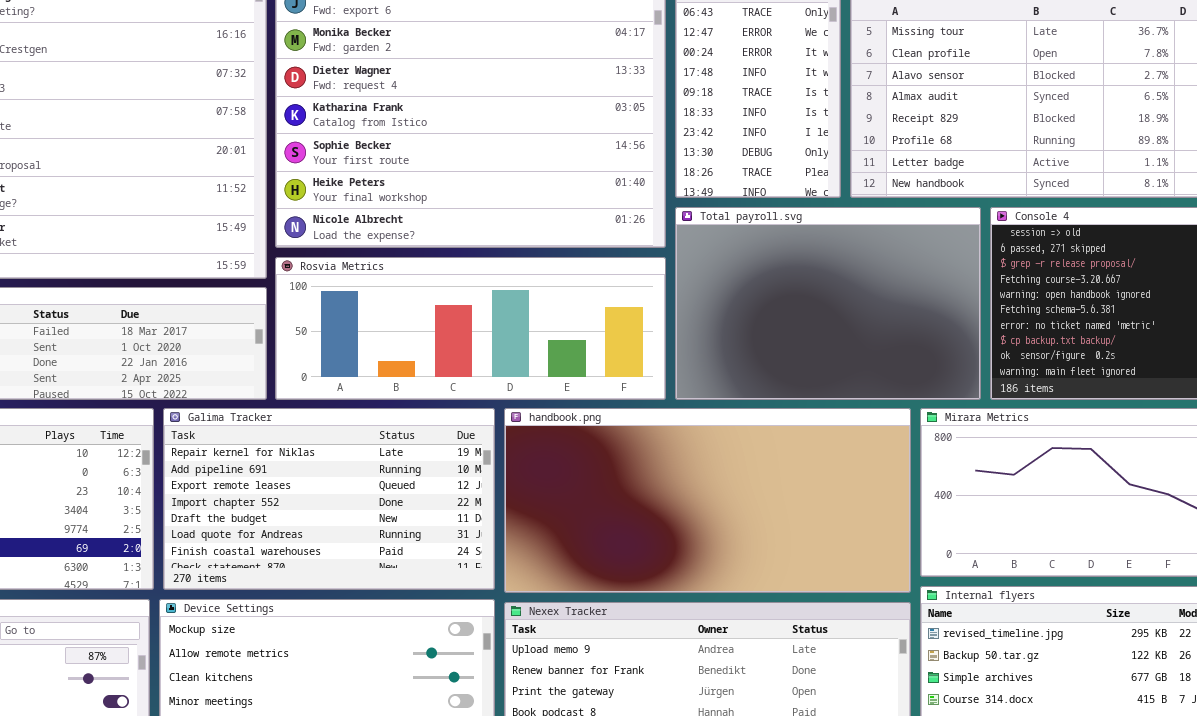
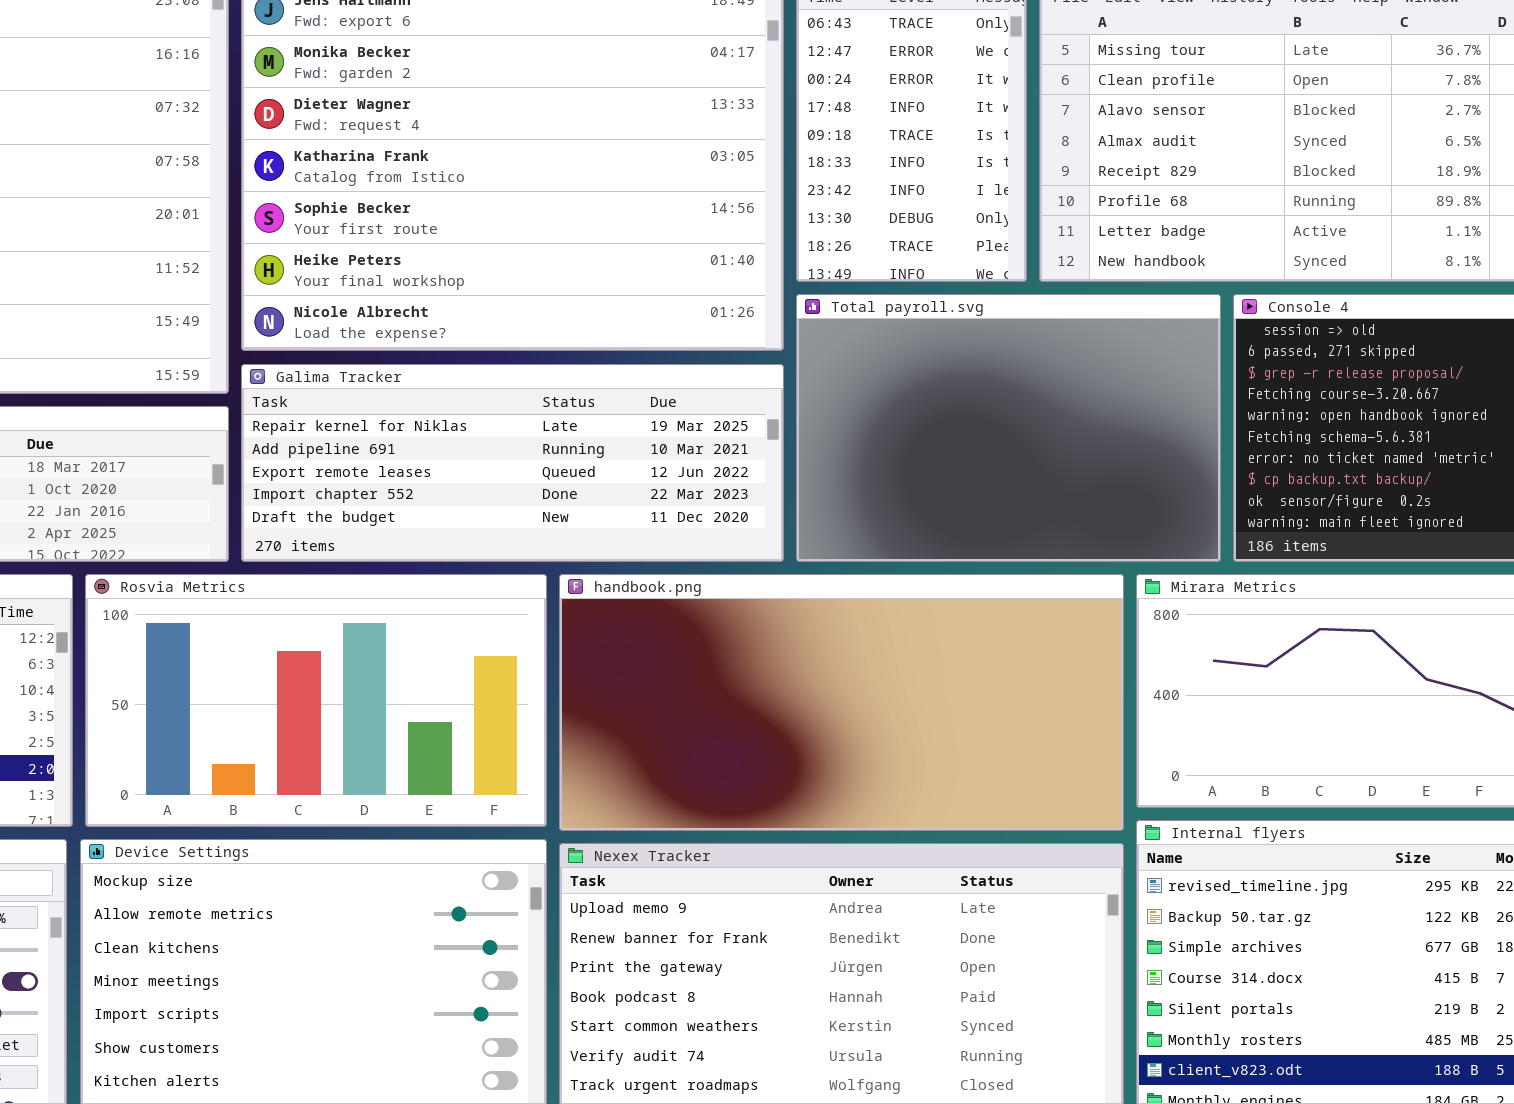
Rosvia Metrics: [275,257,666,400] -> [85,574,547,827], moved, resized
Galima Tracker: [163,408,495,590] -> [241,364,784,562], moved, resized

